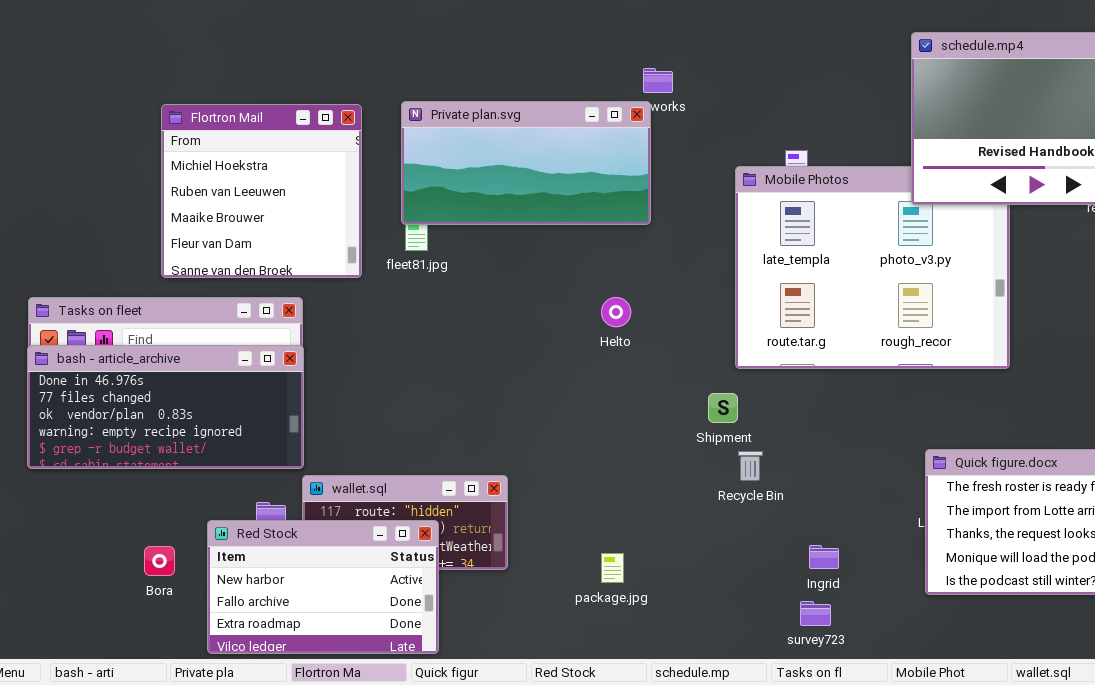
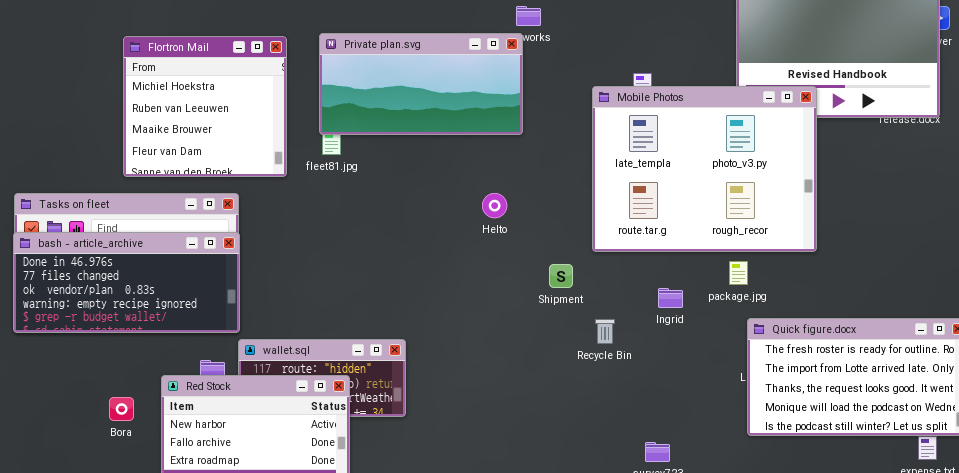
Mobile Photos: [735,166,1010,369] -> [592,86,817,252], raised
Shipment: [708,393,738,423] -> [549,264,573,288], moved
Ingrid: [809,545,839,569] -> [658,288,683,308], moved
package.jpg: [601,553,624,583] -> [729,261,748,285], moved

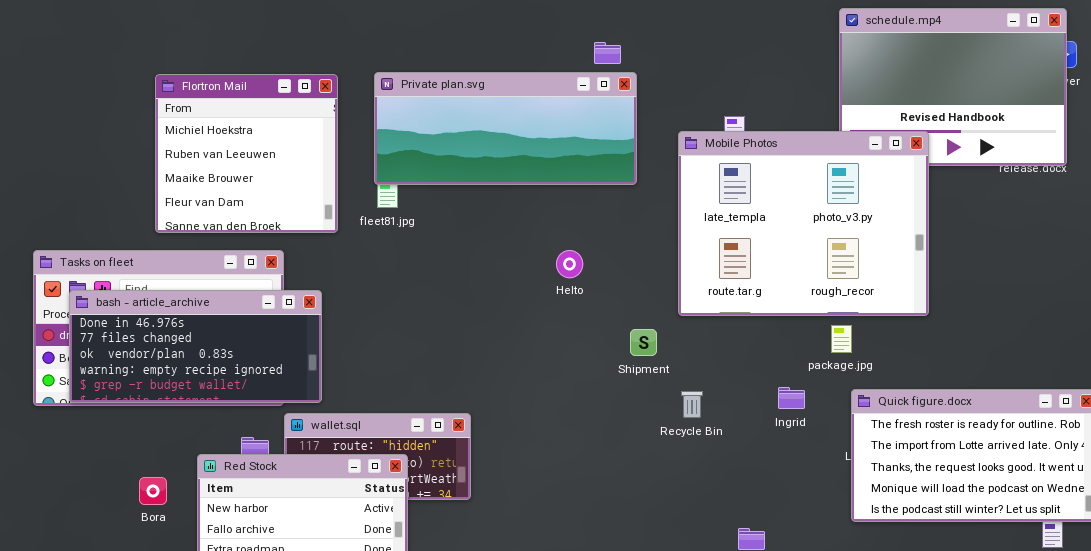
Private plan.svg: [319,33,523,135] -> [374,72,637,185], resized
bash - article_archive: [13,232,240,333] -> [69,290,322,403], moved
Ingrid: [658,288,683,308] -> [778,387,805,409], moved

